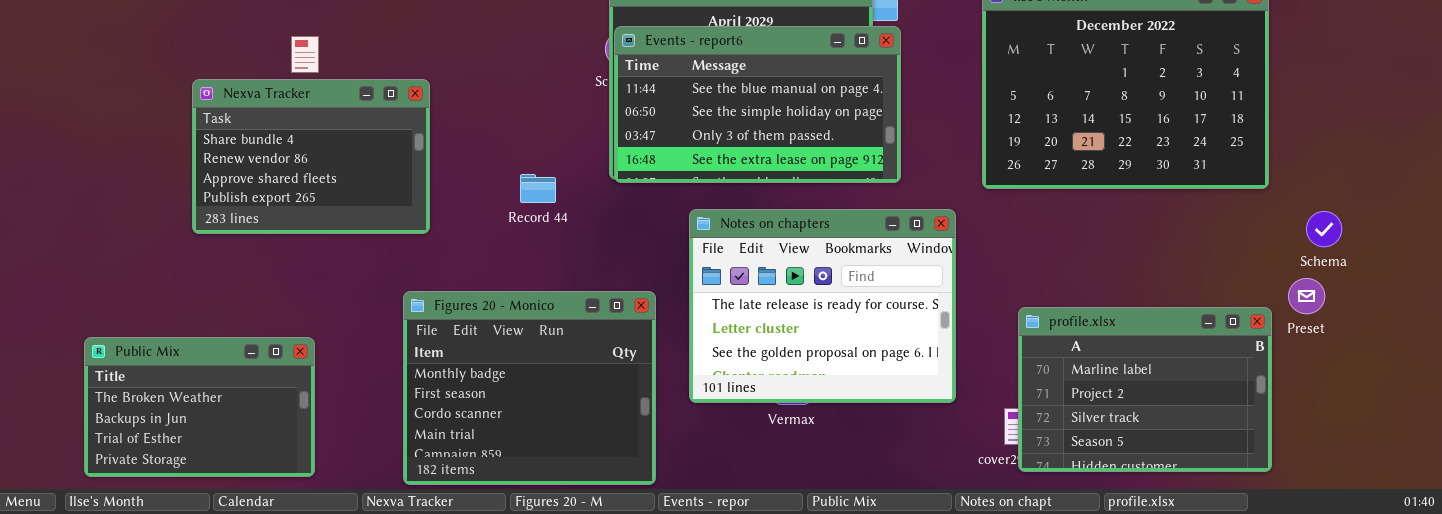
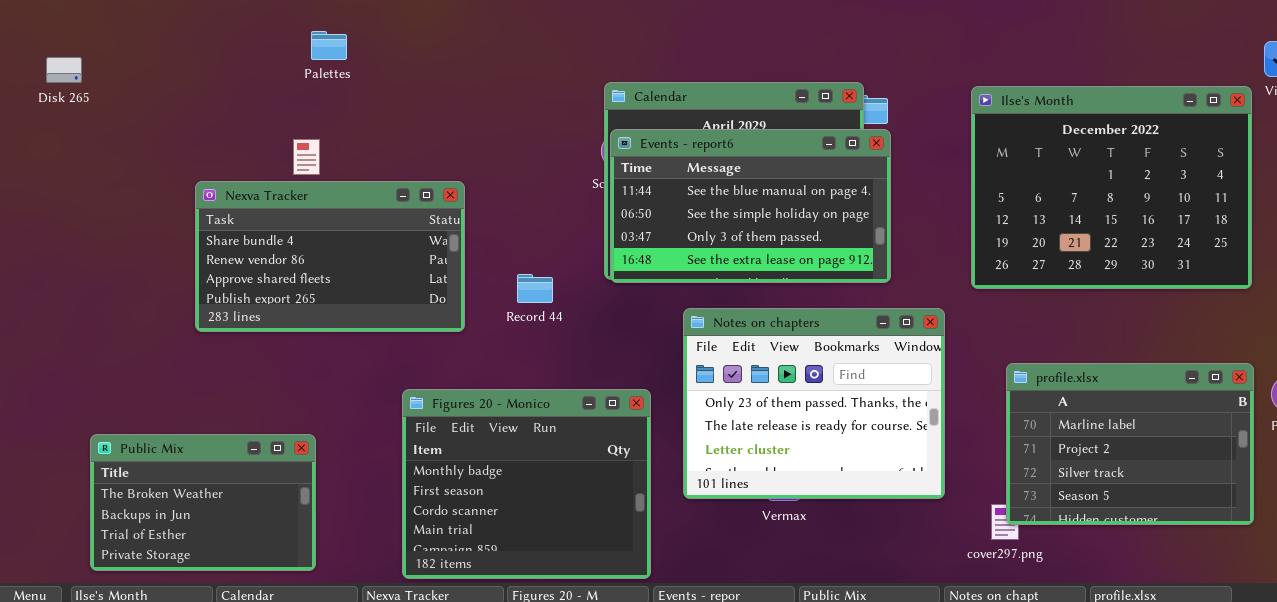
Nexva Tracker: [192,79,430,234] -> [195,181,465,332], resized
Notes on chapters: [689,209,956,403] -> [683,308,945,499], scrolled up 1 row
profile.xlsx: [1018,307,1272,472] -> [1006,363,1254,525], moved

